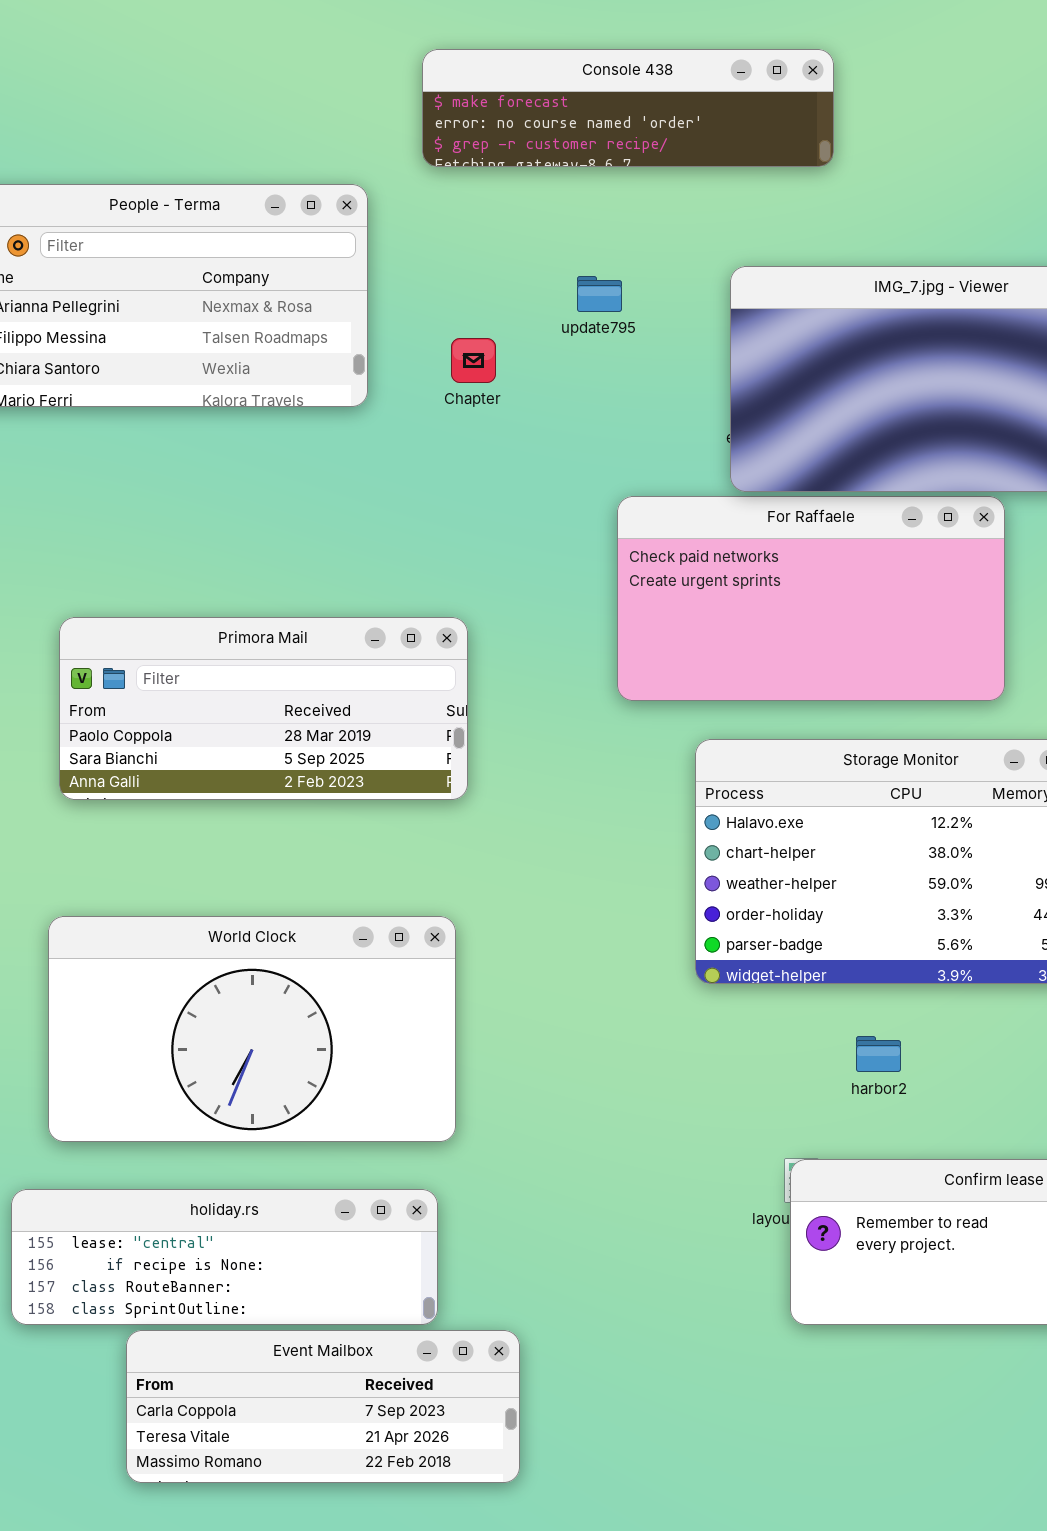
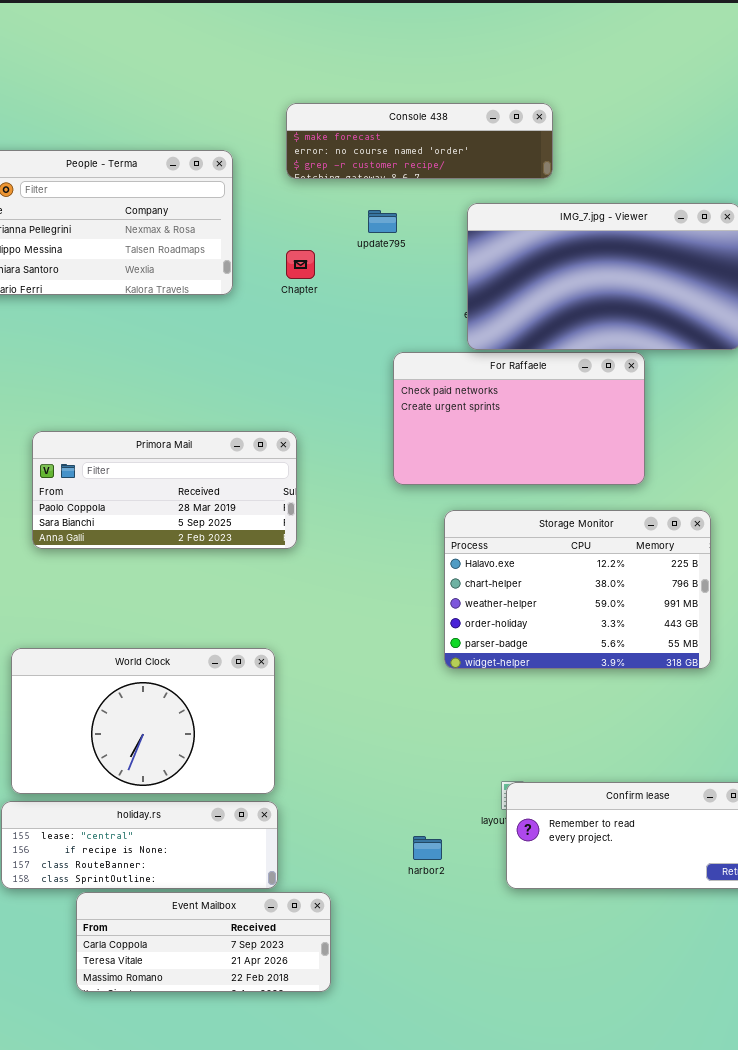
Console 438: [422,49,834,167] -> [286,103,553,179], moved
World Clock: [48,916,456,1142] -> [11,648,275,794], moved
harbor2: [856,1036,901,1072] -> [413,836,442,860], moved

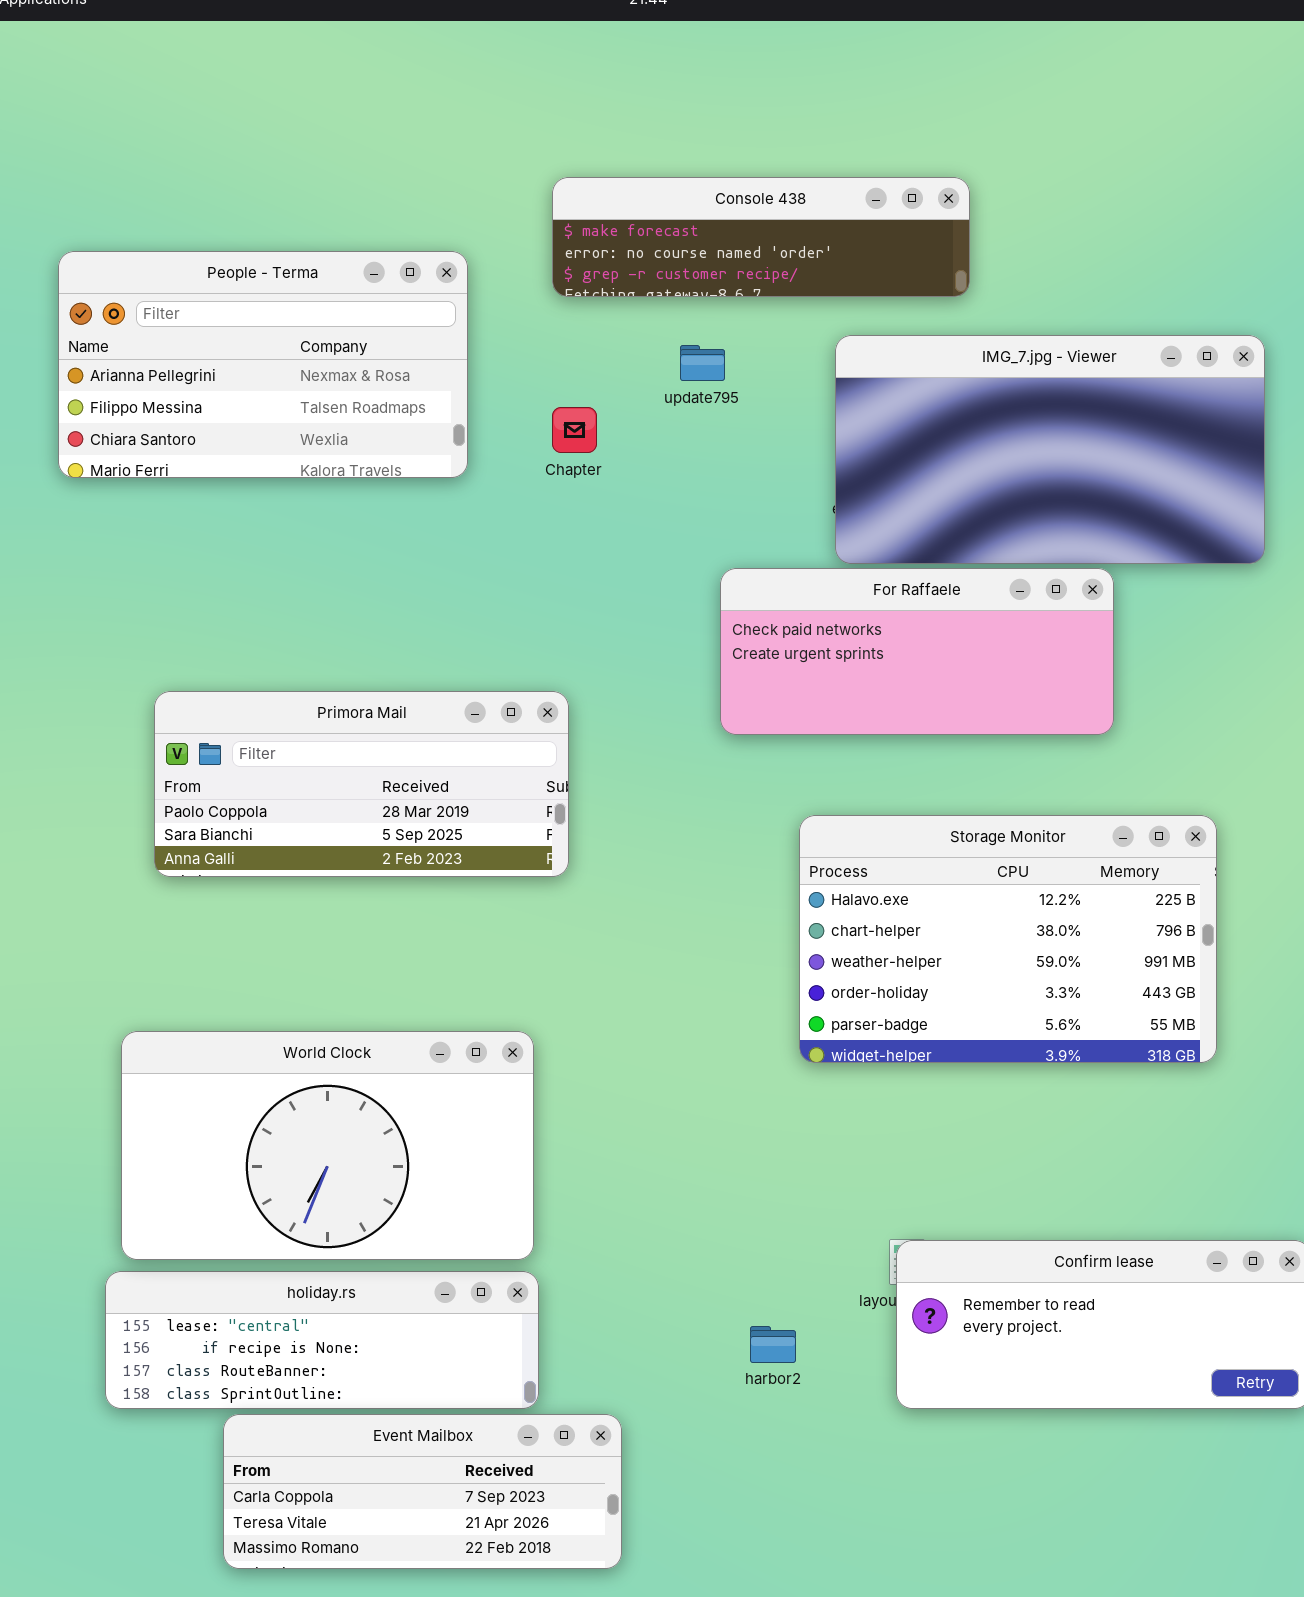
For Raffaele: [393,352,645,485] -> [720,568,1114,735], resized

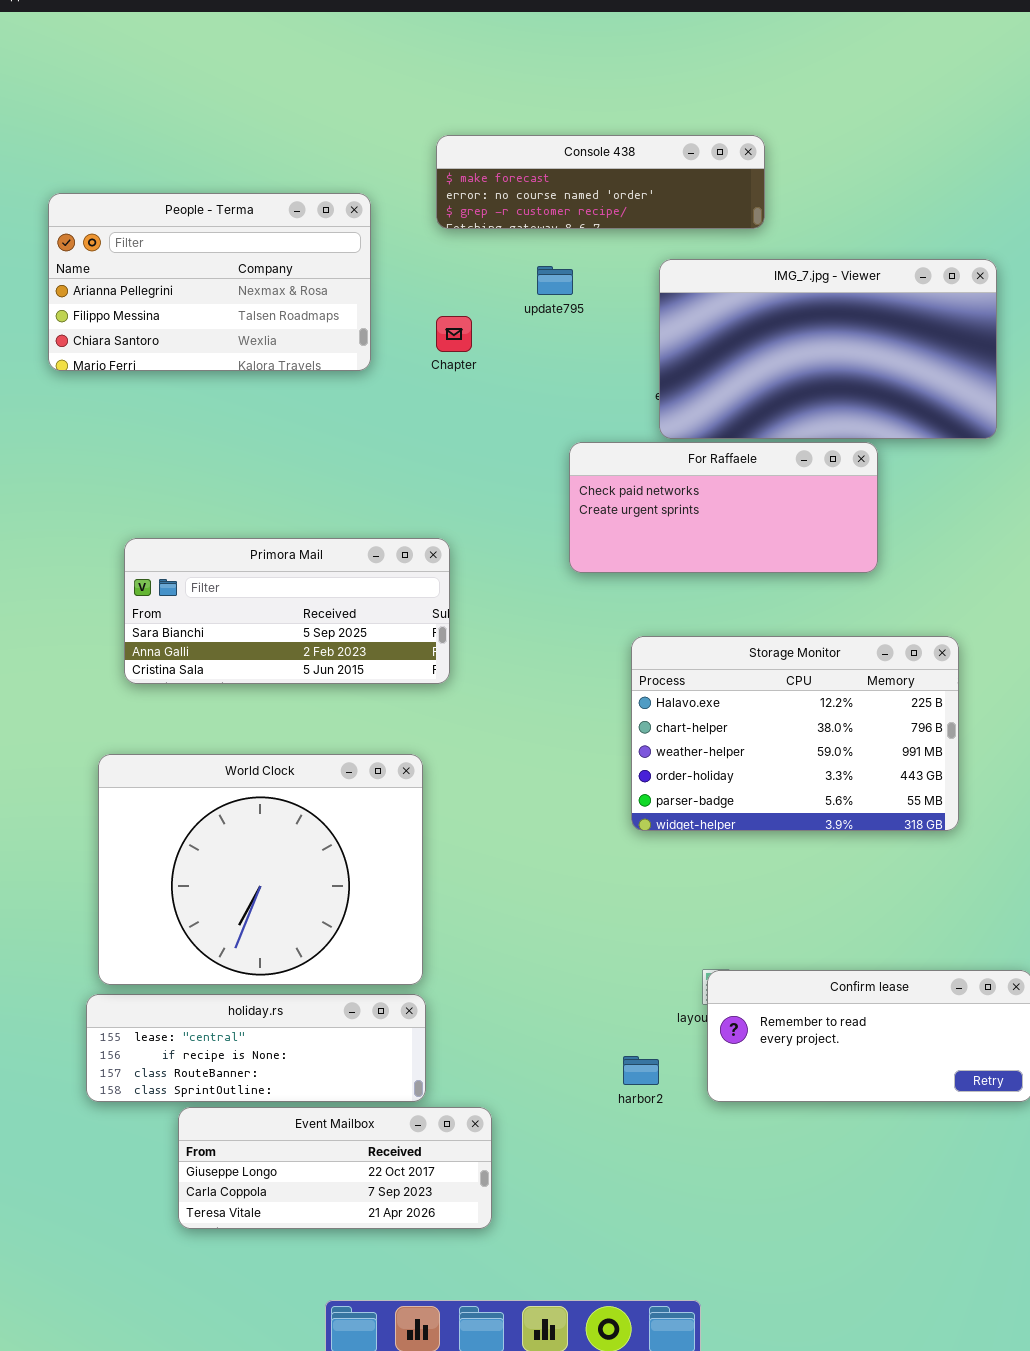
Primora Mail: [154,691,569,877] -> [124,538,450,684], scrolled down 1 row
World Clock: [121,1031,534,1260] -> [98,754,423,985], resized
harbor2: [750,1326,796,1363] -> [623,1056,659,1085], moved
Event Mailbox: [223,1414,622,1569] -> [178,1107,492,1229], scrolled up 1 row

